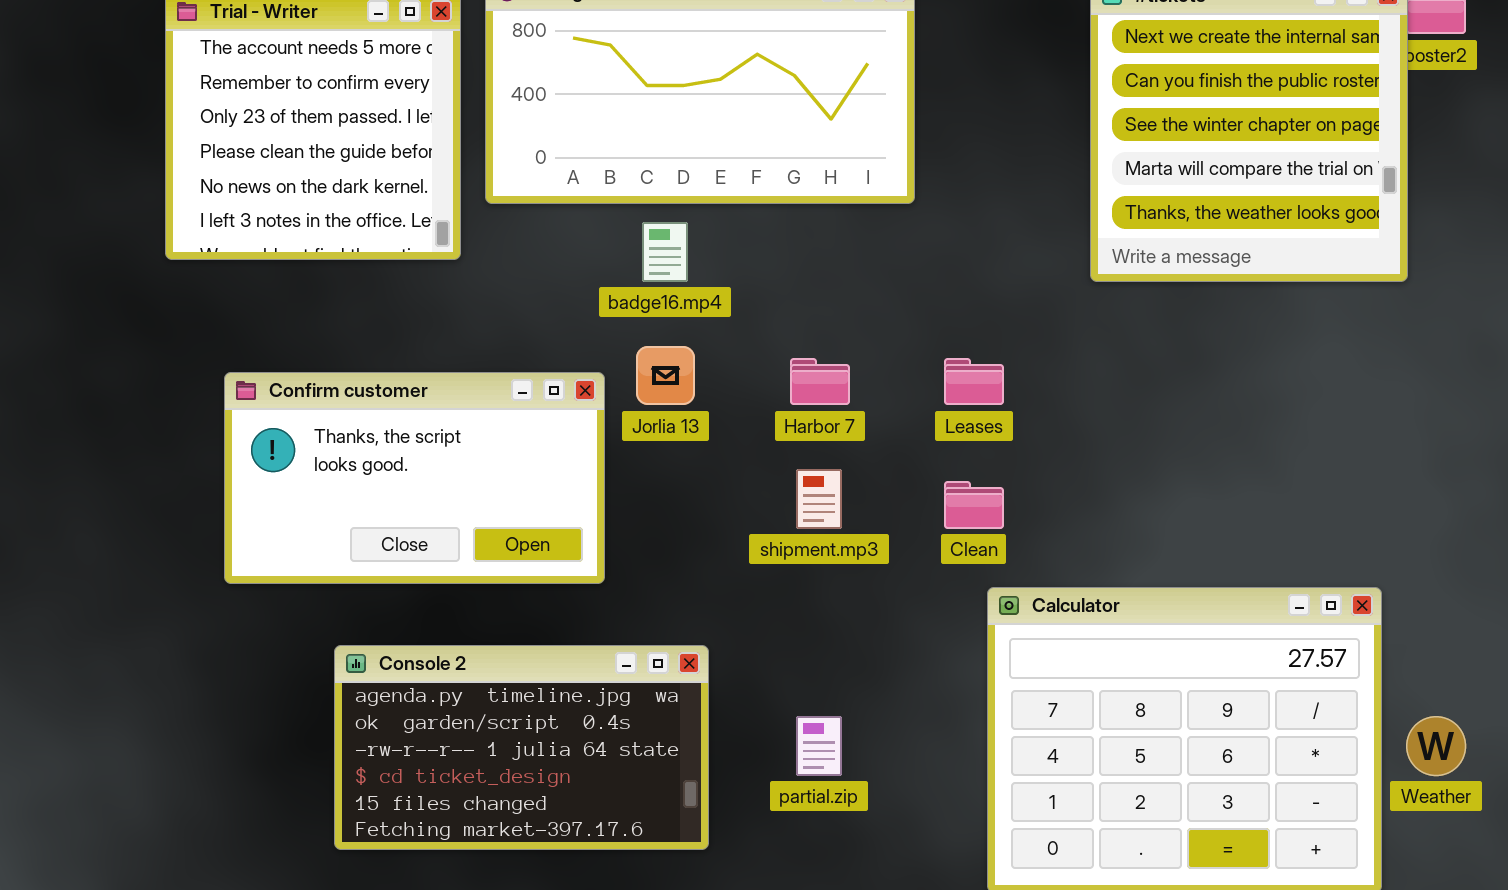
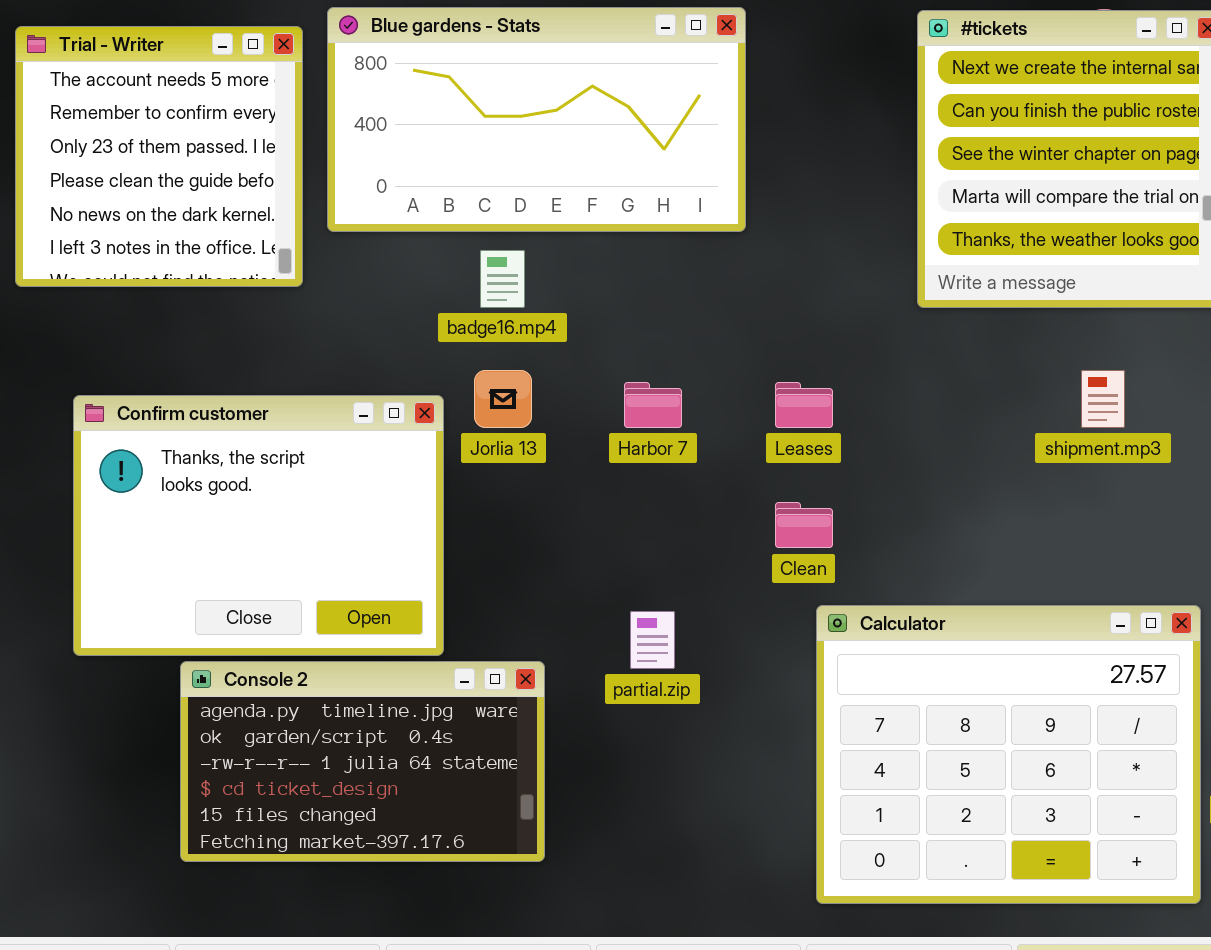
Confirm customer: [224,372,605,584] -> [73,395,444,656], resized
shipment.mp3: [796,469,842,529] -> [1081,370,1125,428], moved
partial.zip: [796,716,842,776] -> [630,611,675,669], moved

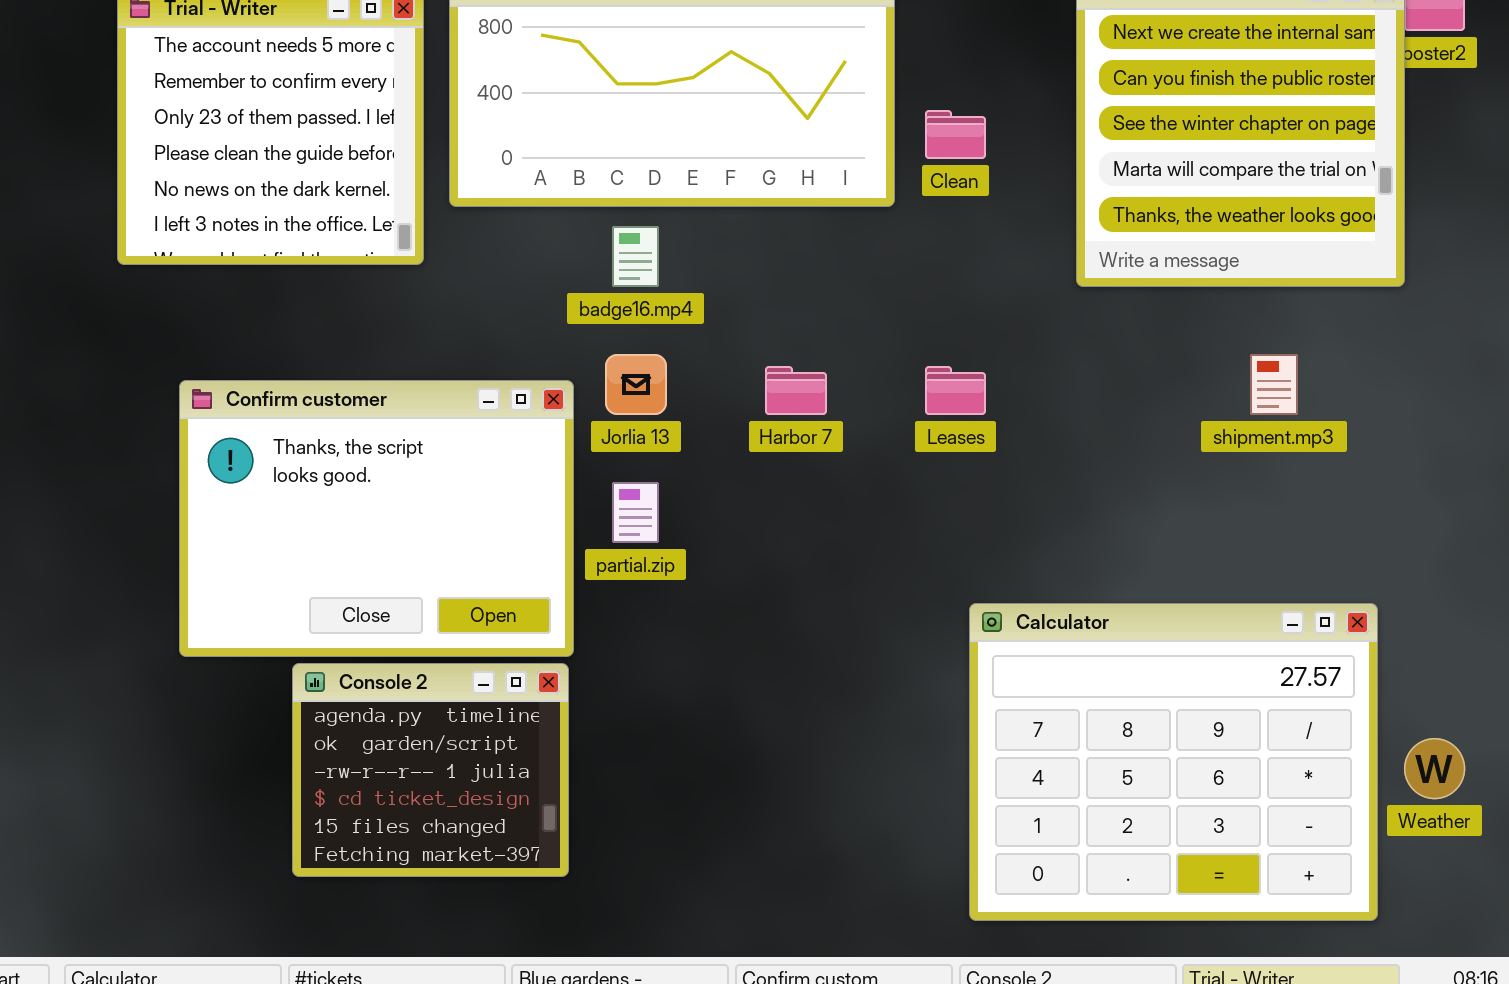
Clean: [775,502,833,548] -> [925,110,986,159], moved
partial.zip: [630,611,675,669] -> [612,482,659,543], moved
Console 2: [180,661,545,862] -> [292,663,569,877], resized

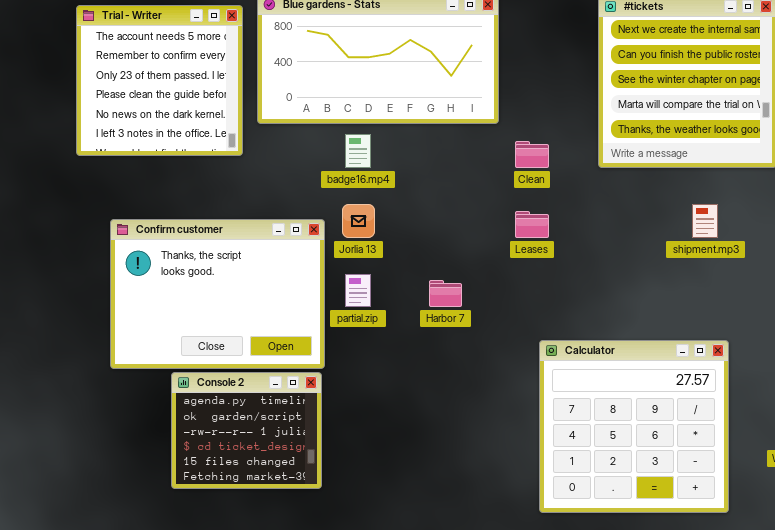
Clean: [925,110,986,159] -> [515,141,549,168], moved
Harbor 7: [765,366,827,415] -> [429,280,462,307], moved
Calculator: [969,603,1378,921] -> [539,340,729,513], resized

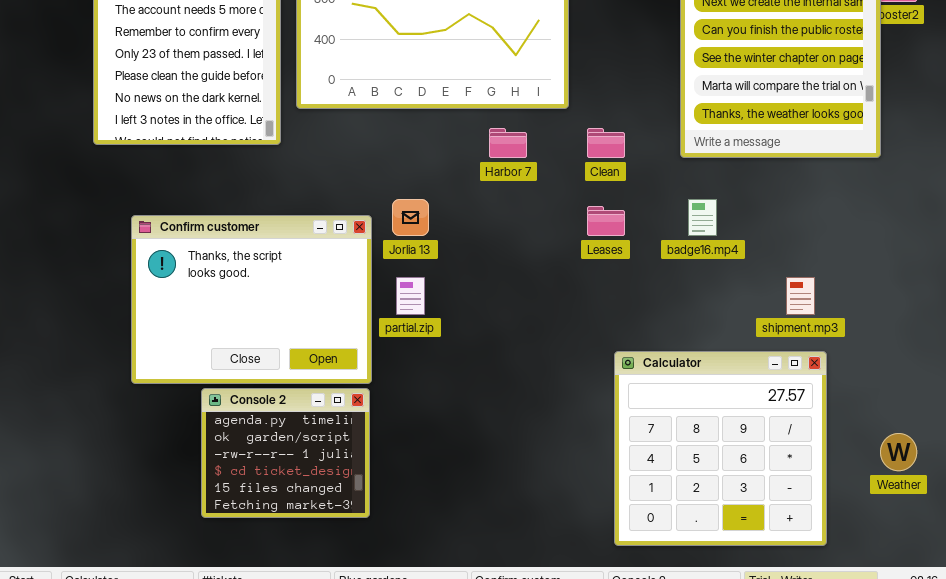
badge16.mp4: [345,134,371,168] -> [688,199,717,236], moved
shipment.mp3: [692,204,718,238] -> [786,277,815,315], moved
Harbor 7: [429,280,462,307] -> [489,128,527,158], moved

